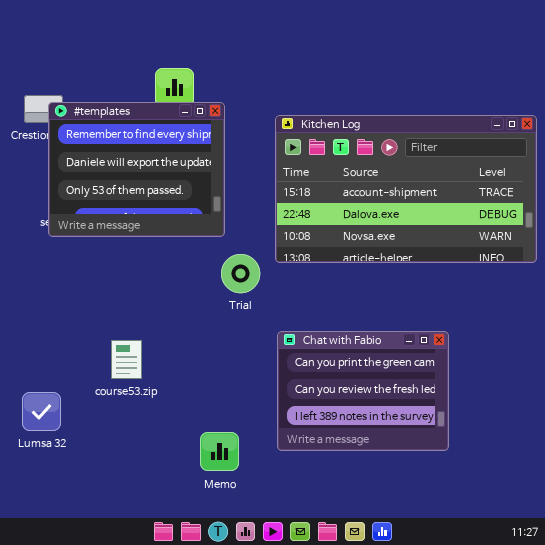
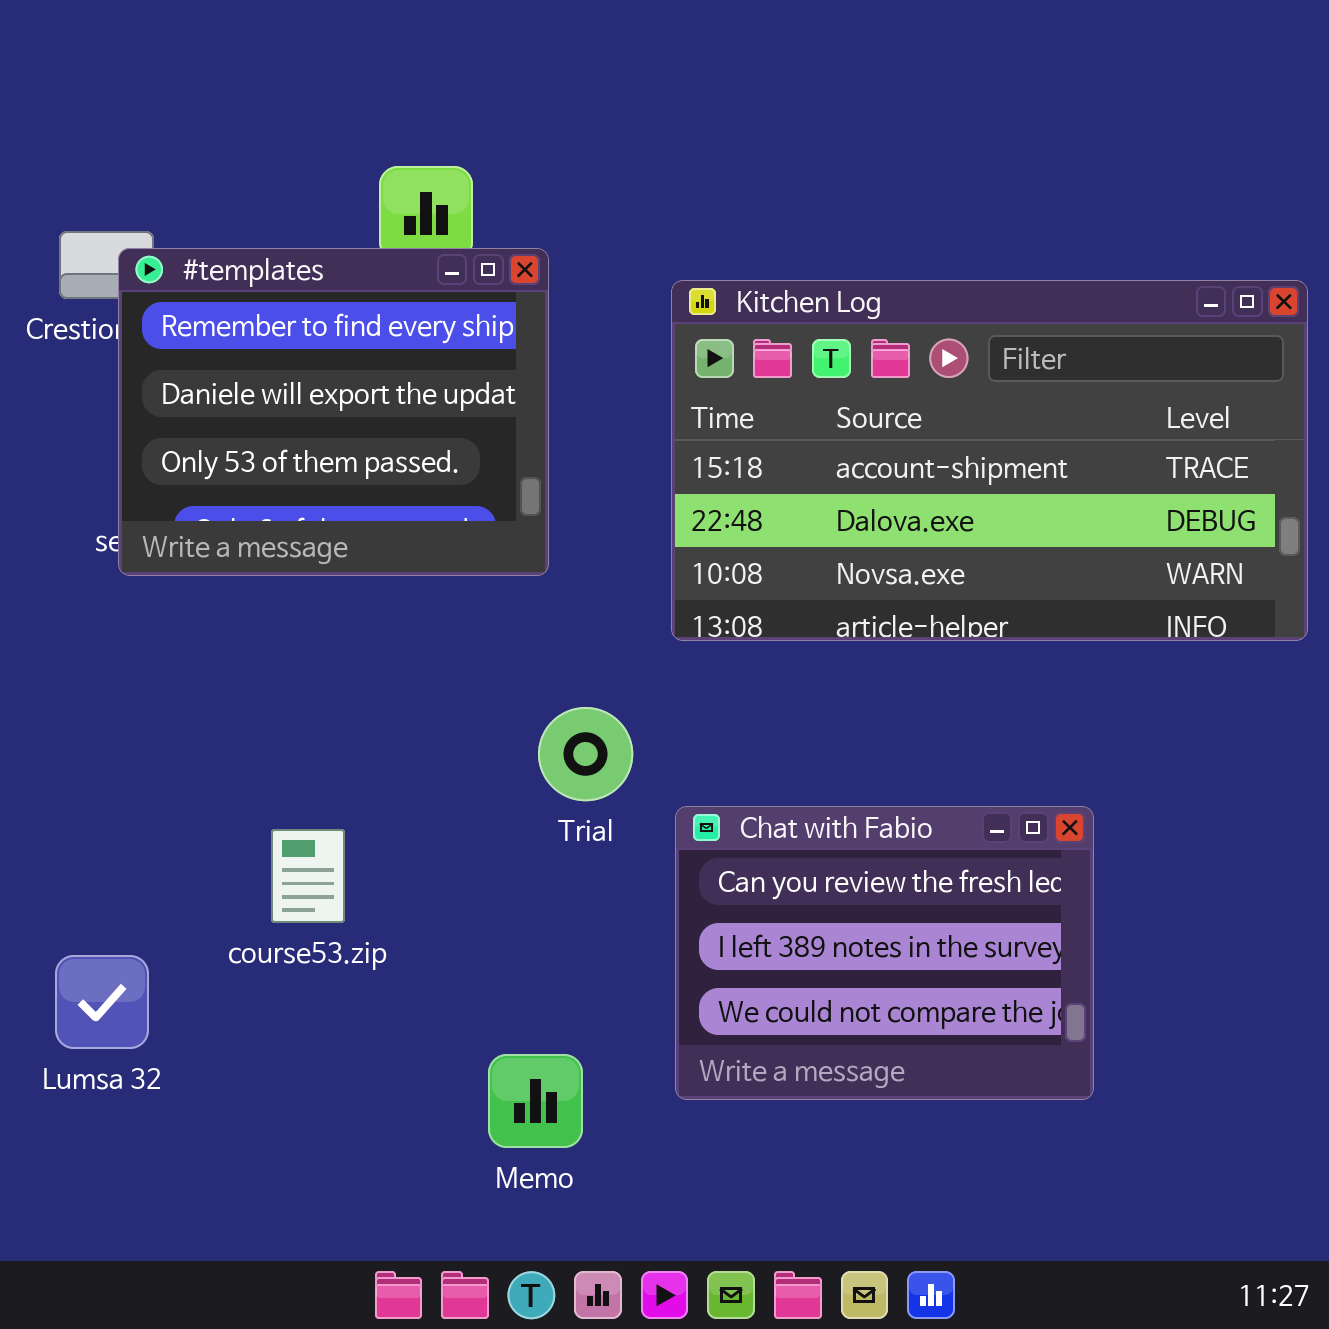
Trial: [221,254,260,293] -> [538,707,633,801], moved
Chat with Fabio: [277,331,449,451] -> [675,806,1094,1100], scrolled down 1 row

